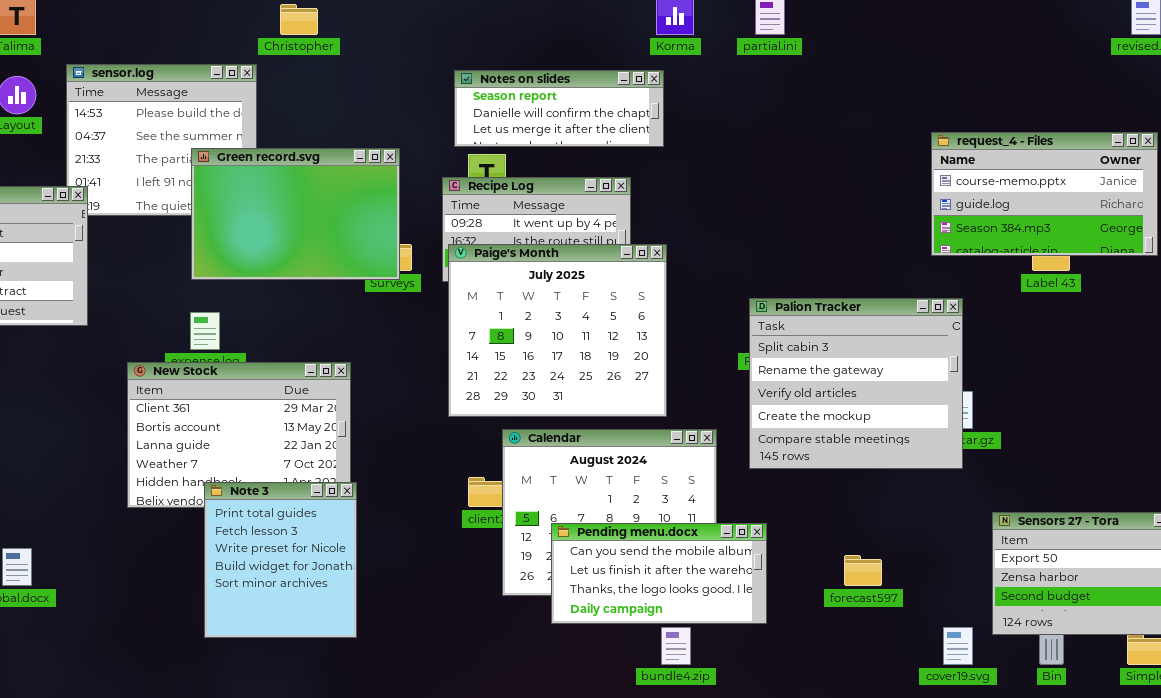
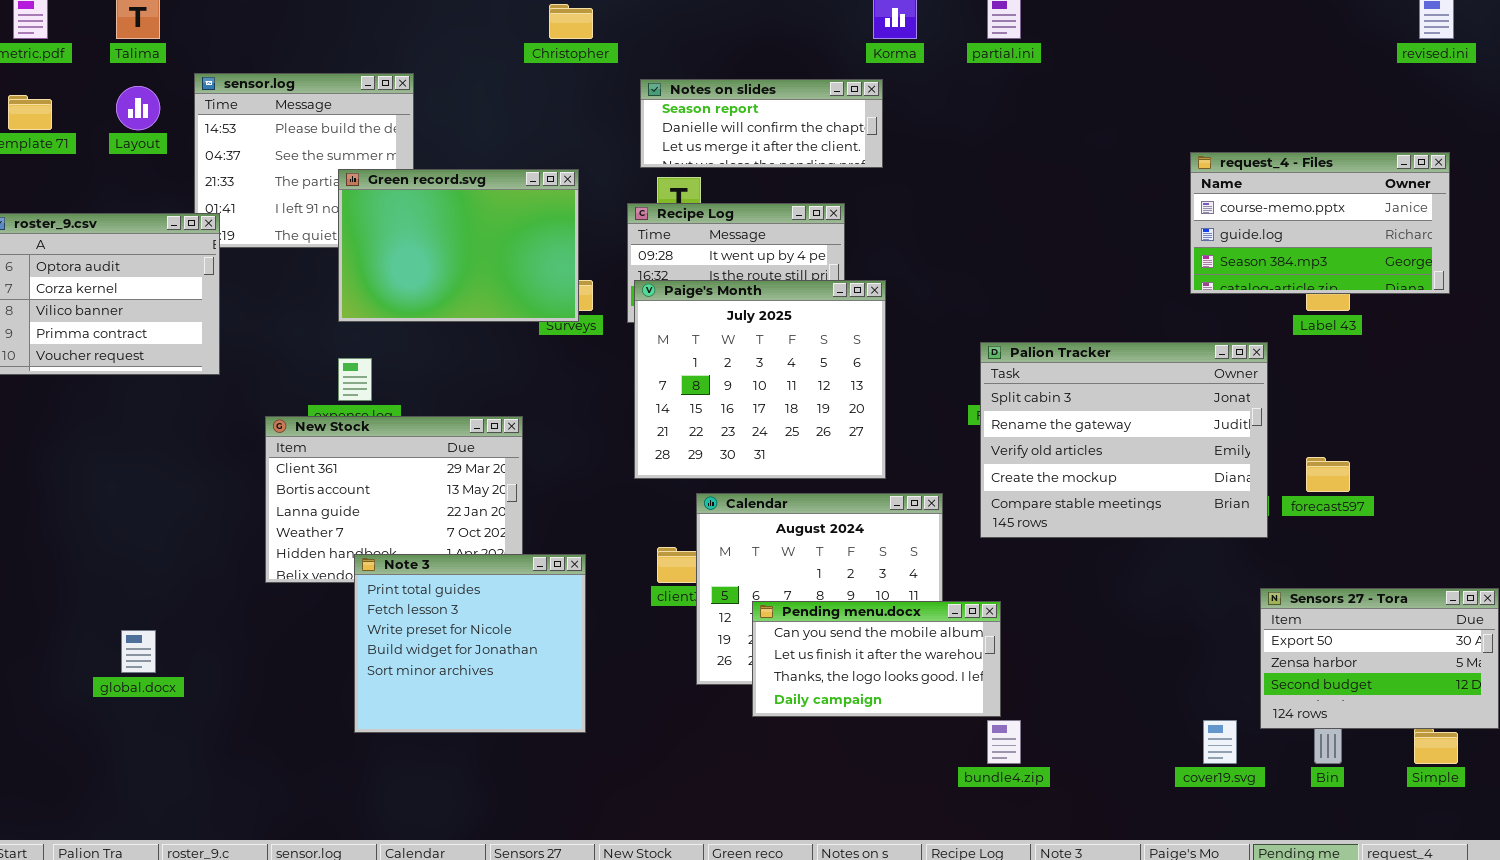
Christopher: [280,4,318,35] -> [549,4,593,39], moved
Palion Tracker: [749,298,963,469] -> [980,342,1268,538], resized
Note 3: [204,482,357,638] -> [354,554,586,733], resized
forecast597: [844,555,882,586] -> [1306,457,1350,492], moved
bundle4.zip: [661,627,691,665] -> [987,720,1021,764], moved

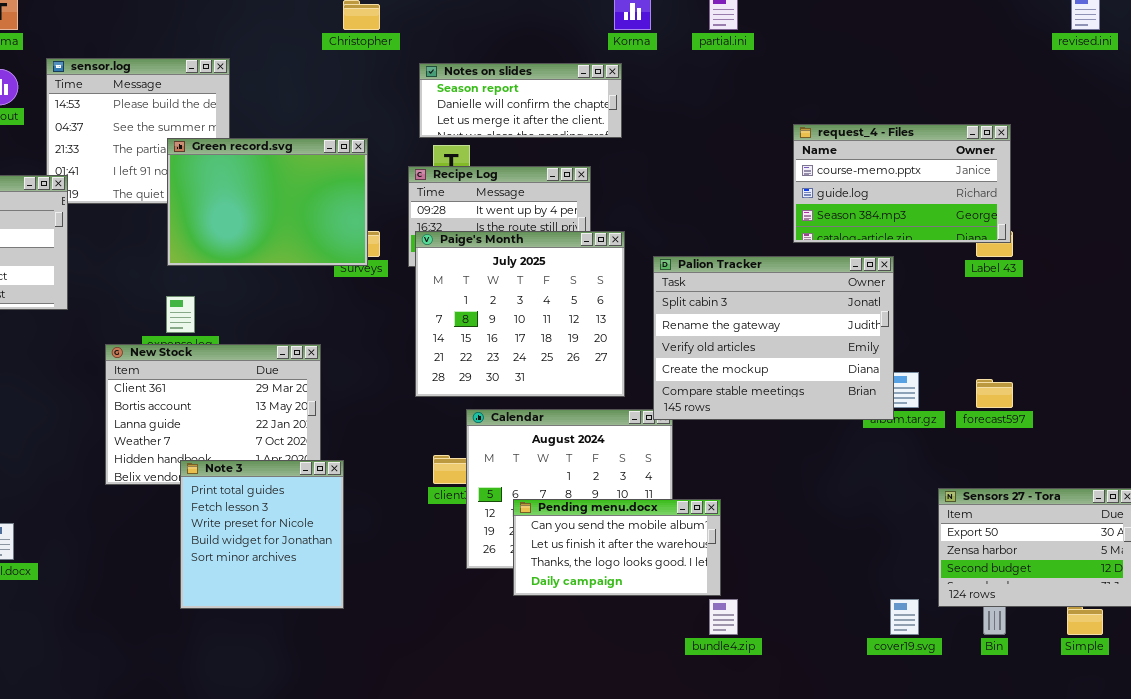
request_4 - Files: [1190,152,1450,294] -> [793,124,1011,243], moved
Palion Tracker: [980,342,1268,538] -> [653,256,894,420], moved
Note 3: [354,554,586,733] -> [180,460,344,609], resized

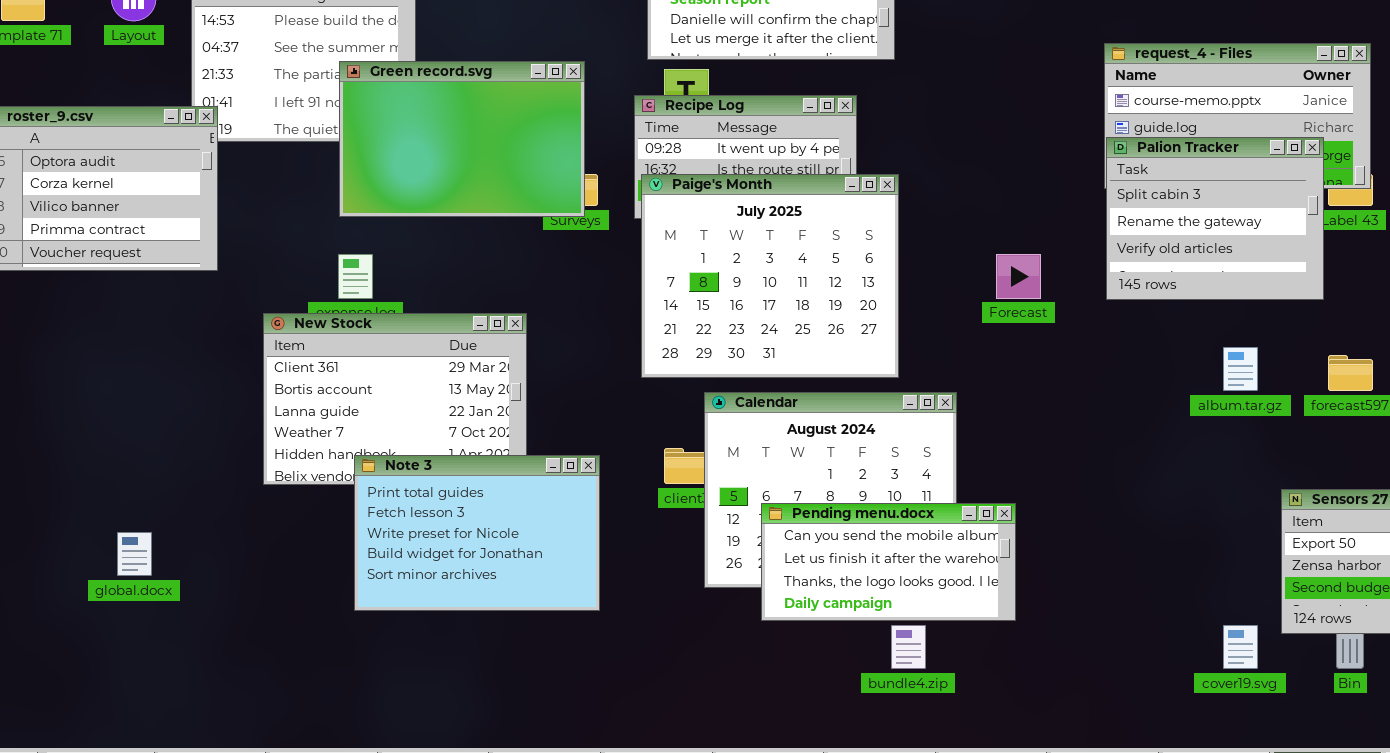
Palion Tracker: [653,256,894,420] -> [1106,137,1324,300], moved, resized
Note 3: [180,460,344,609] -> [354,455,600,611], resized
bundle4.zip: [709,599,738,635] -> [891,625,926,669], moved

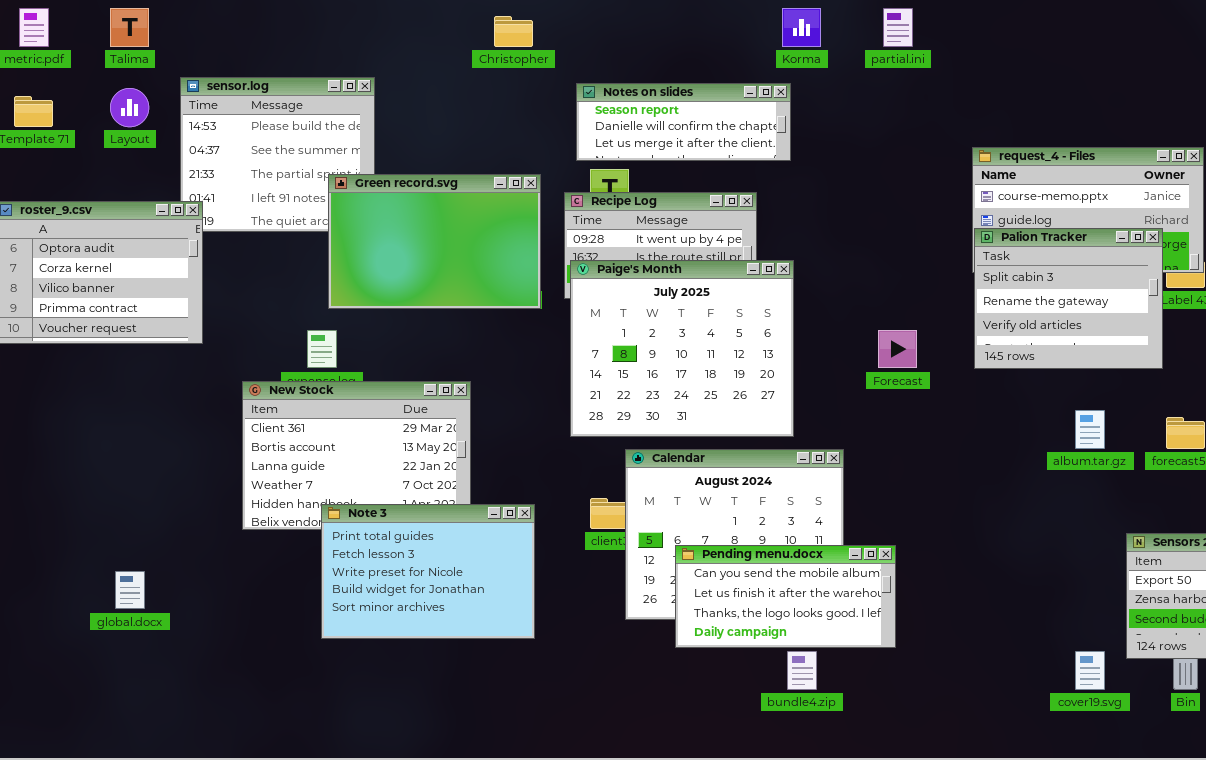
Green record.svg: [339,61,585,217] -> [328,174,541,309], moved

